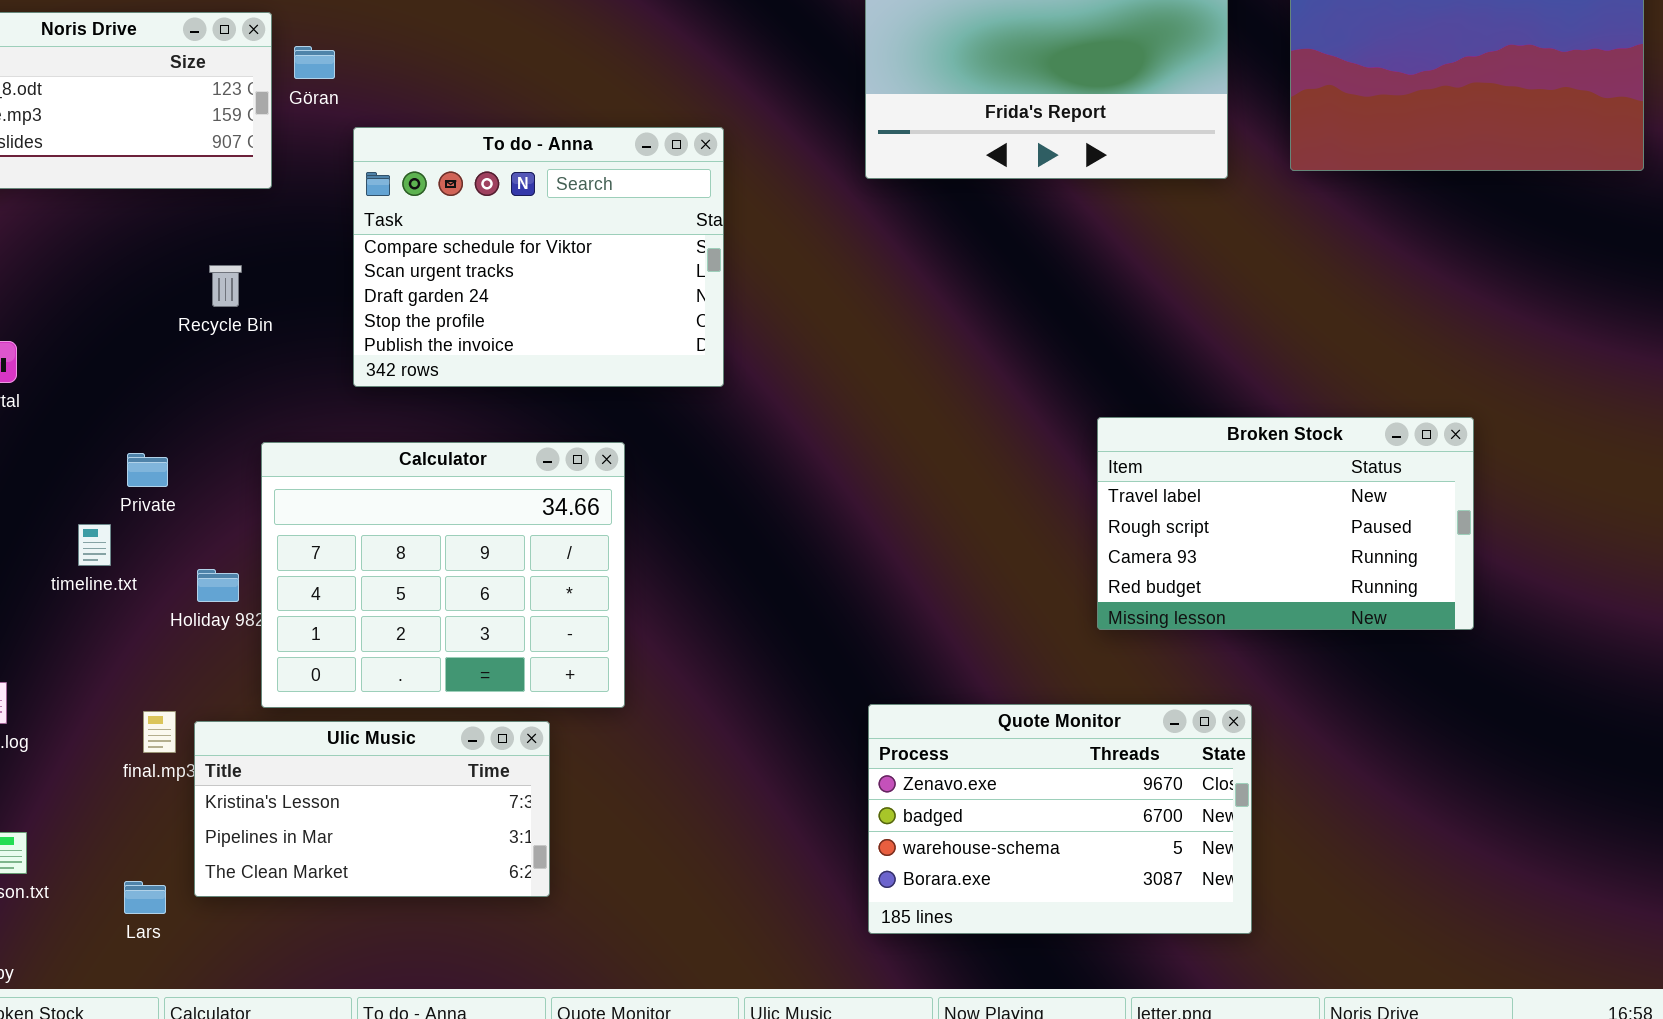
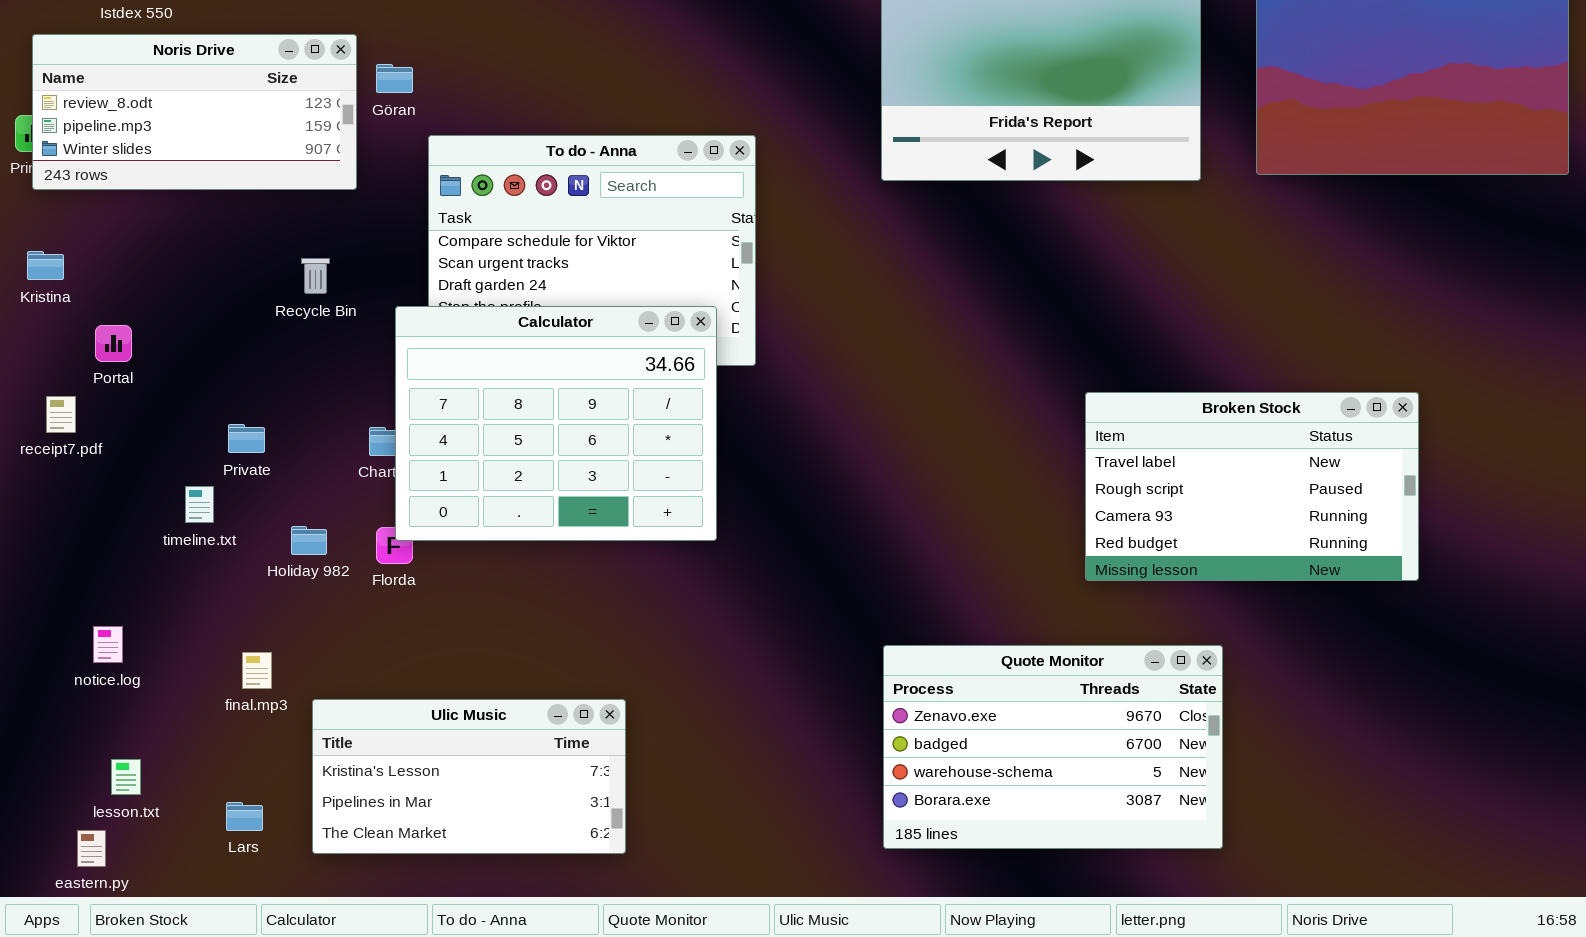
Calculator: [261,442,625,708] -> [395,306,717,541], moved
Ulic Music: [194,721,550,897] -> [312,699,626,854], moved

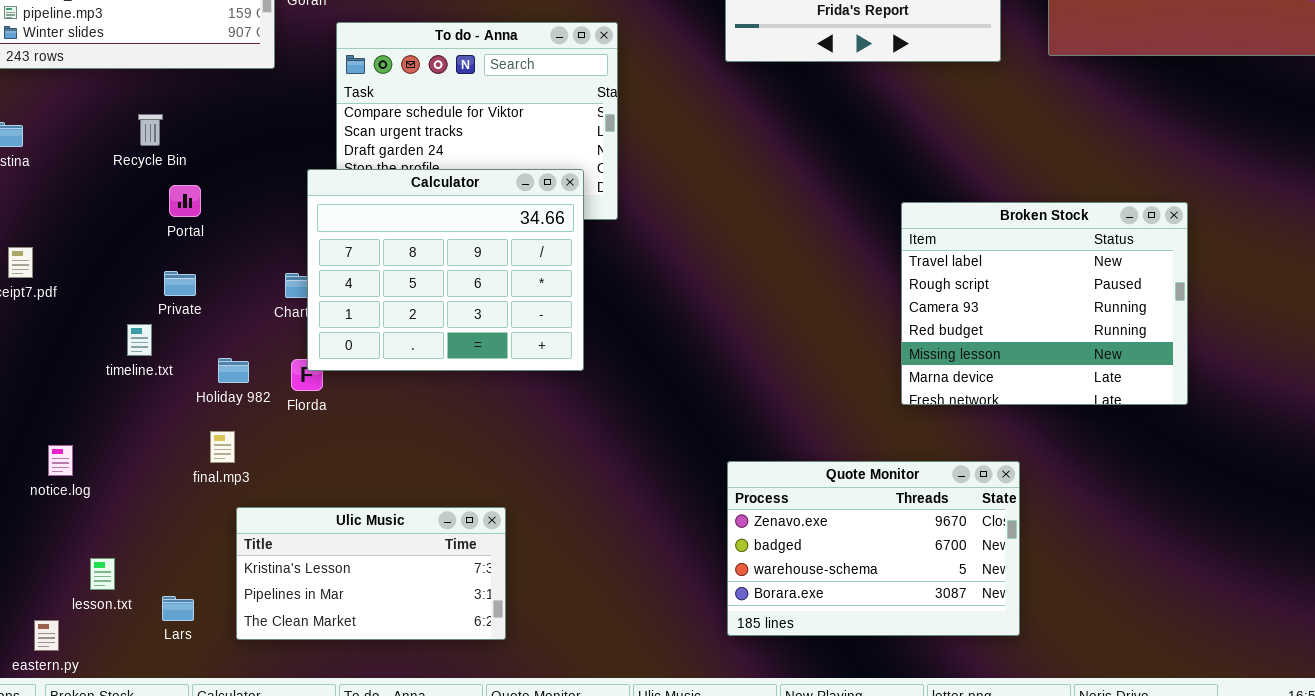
Recycle Bin: [301,258,330,294] -> [138,114,163,146], moved
Portal: [95,325,132,362] -> [169,185,201,217], moved
Broken Stock: [1085,392,1419,581] -> [901,202,1188,405], resized
final.mp3: [242,652,272,689] -> [210,431,235,463], moved
lesson.txt: [111,759,141,795] -> [90,558,115,590], moved

